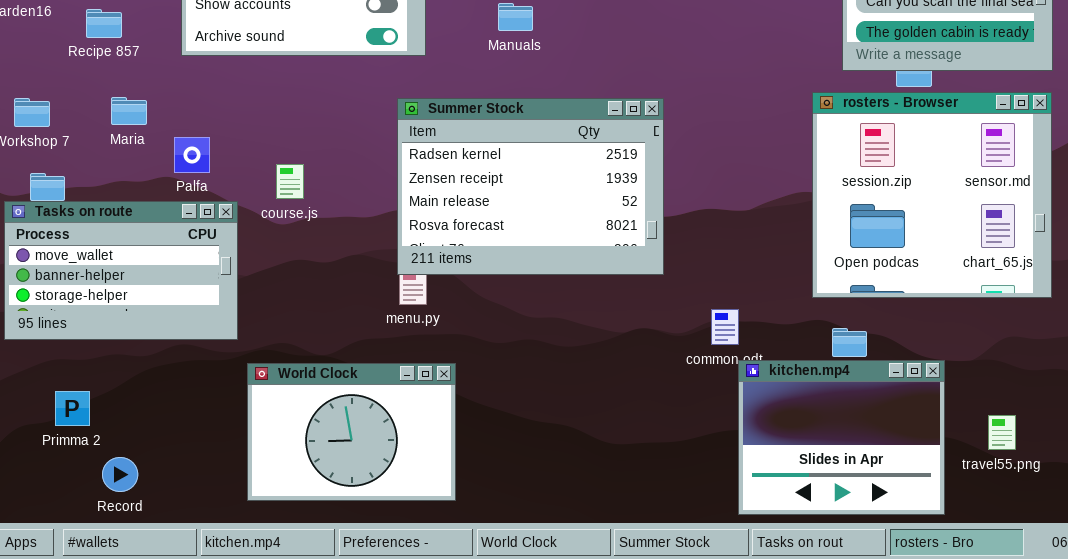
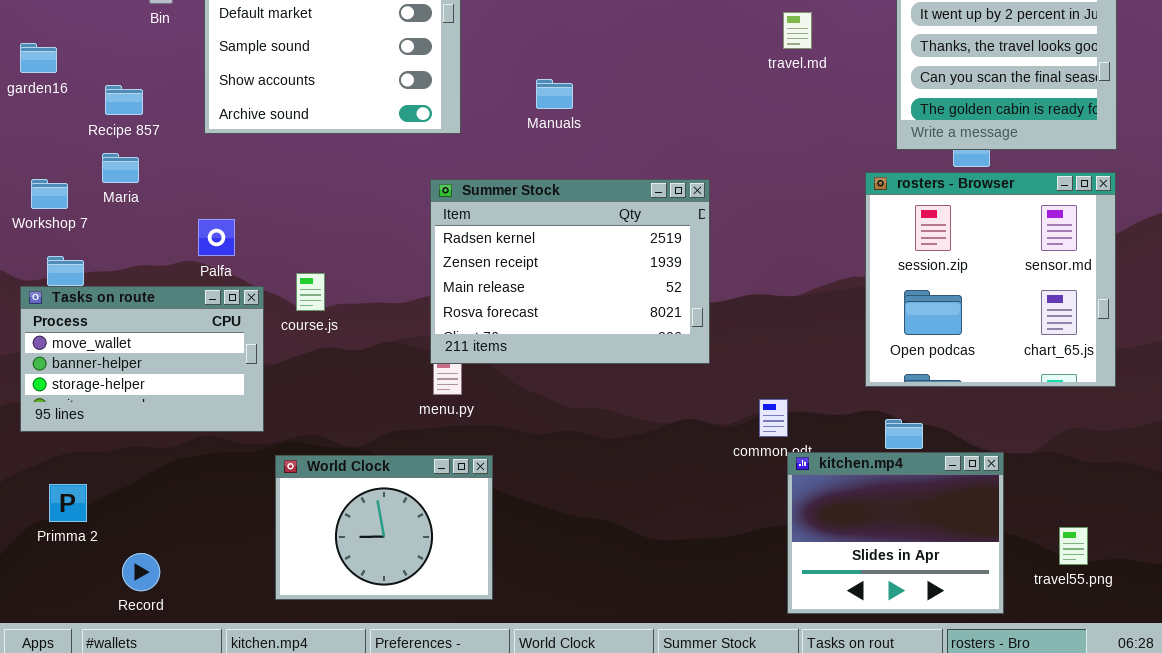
Maria: [111,97,147,125] -> [102,153,139,183], moved
course.js: [276,164,304,199] -> [296,273,325,311], moved
Primma 2: [55,391,90,426] -> [49,484,87,522], moved
travel55.png: [988,415,1016,450] -> [1059,527,1088,565], moved

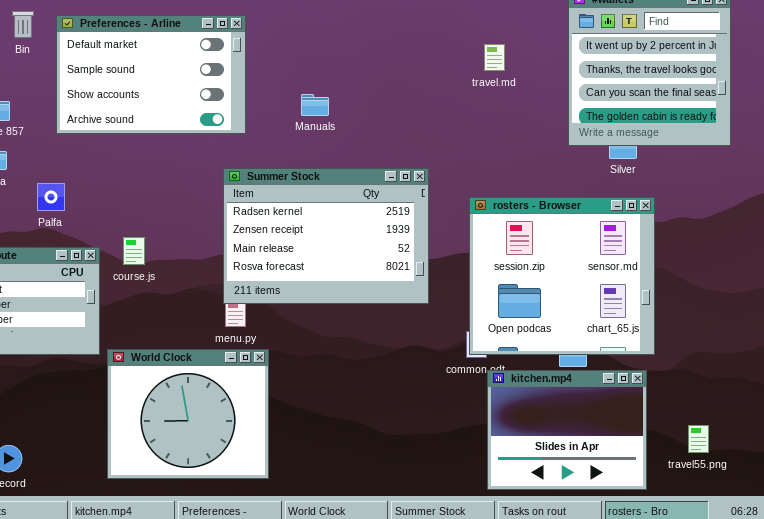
rosters - Browser: [865,172,1116,387] -> [469,197,655,355], moved
Palfa: [198,219,235,256] -> [37,183,65,211], moved
World Clock: [275,455,493,600] -> [107,349,269,479], resized

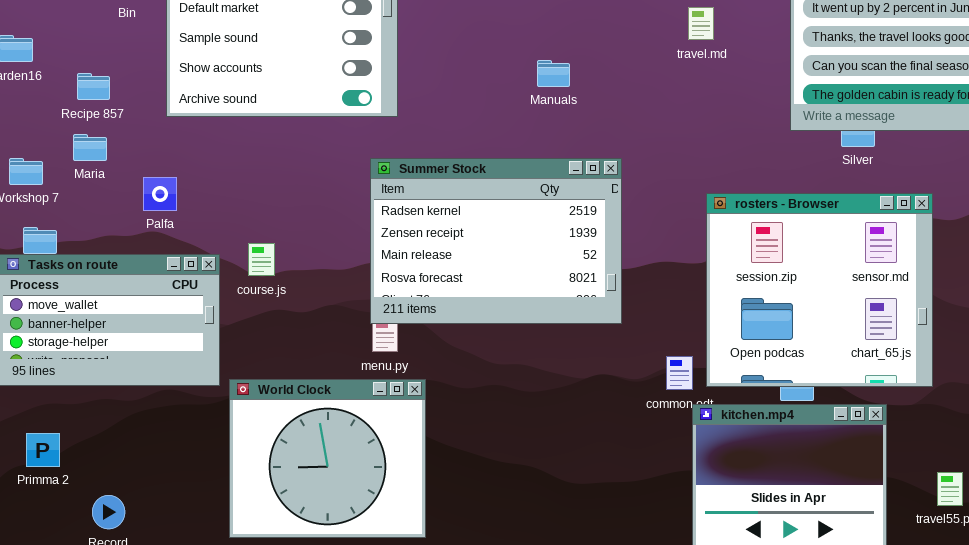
Manuals: [301,94,329,116] -> [537,60,570,87], moved
rosters - Browser: [469,197,655,355] -> [706,193,933,387], moved

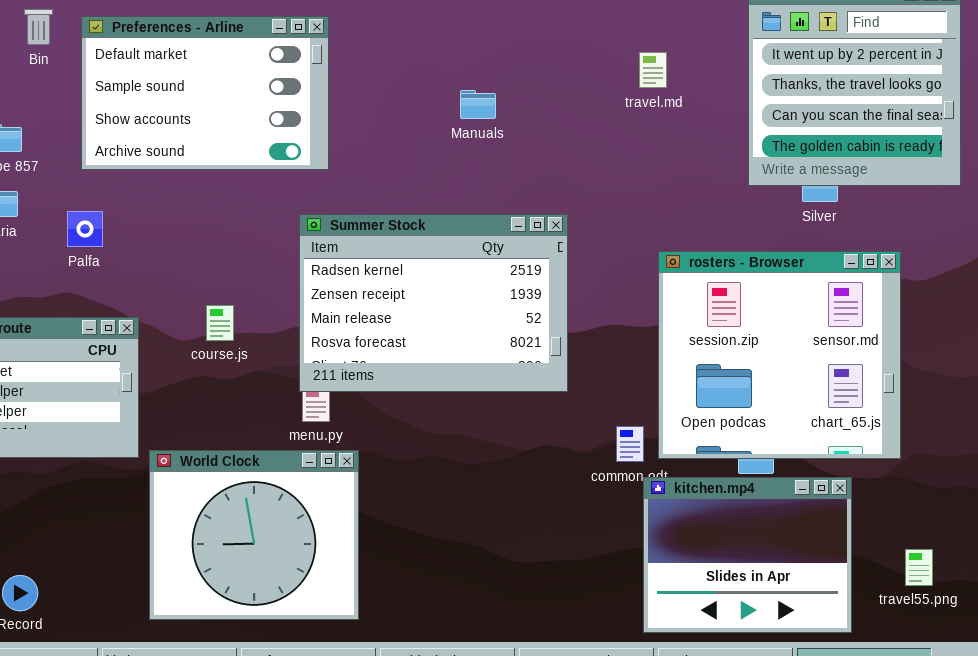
Manuals: [537,60,570,87] -> [460,90,496,119], moved
Palfa: [143,177,177,211] -> [67,211,103,247], moved
course.js: [248,243,275,276] -> [206,305,234,341], moved

